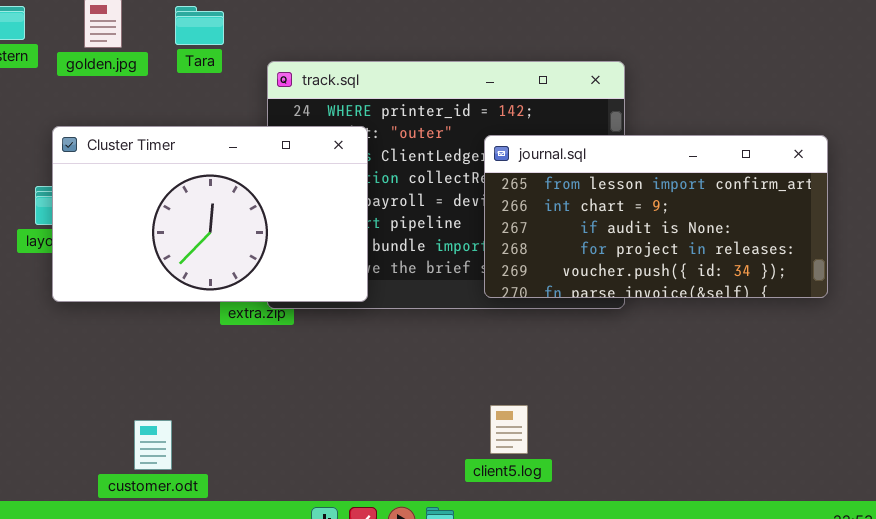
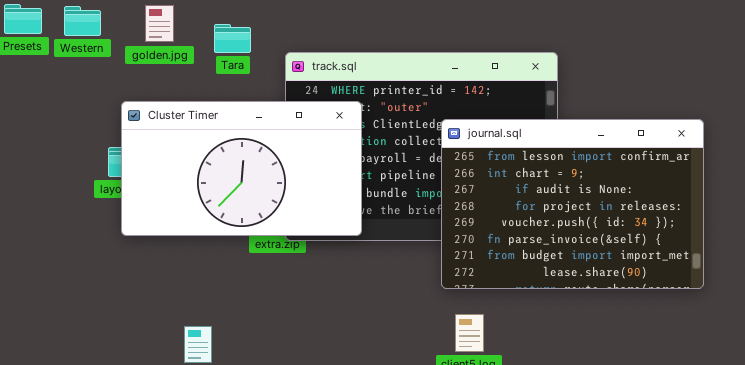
Tara: [175,6,224,45] -> [214,24,251,53], moved
journal.sql: [484,135,828,298] -> [441,119,704,289], moved, resized

